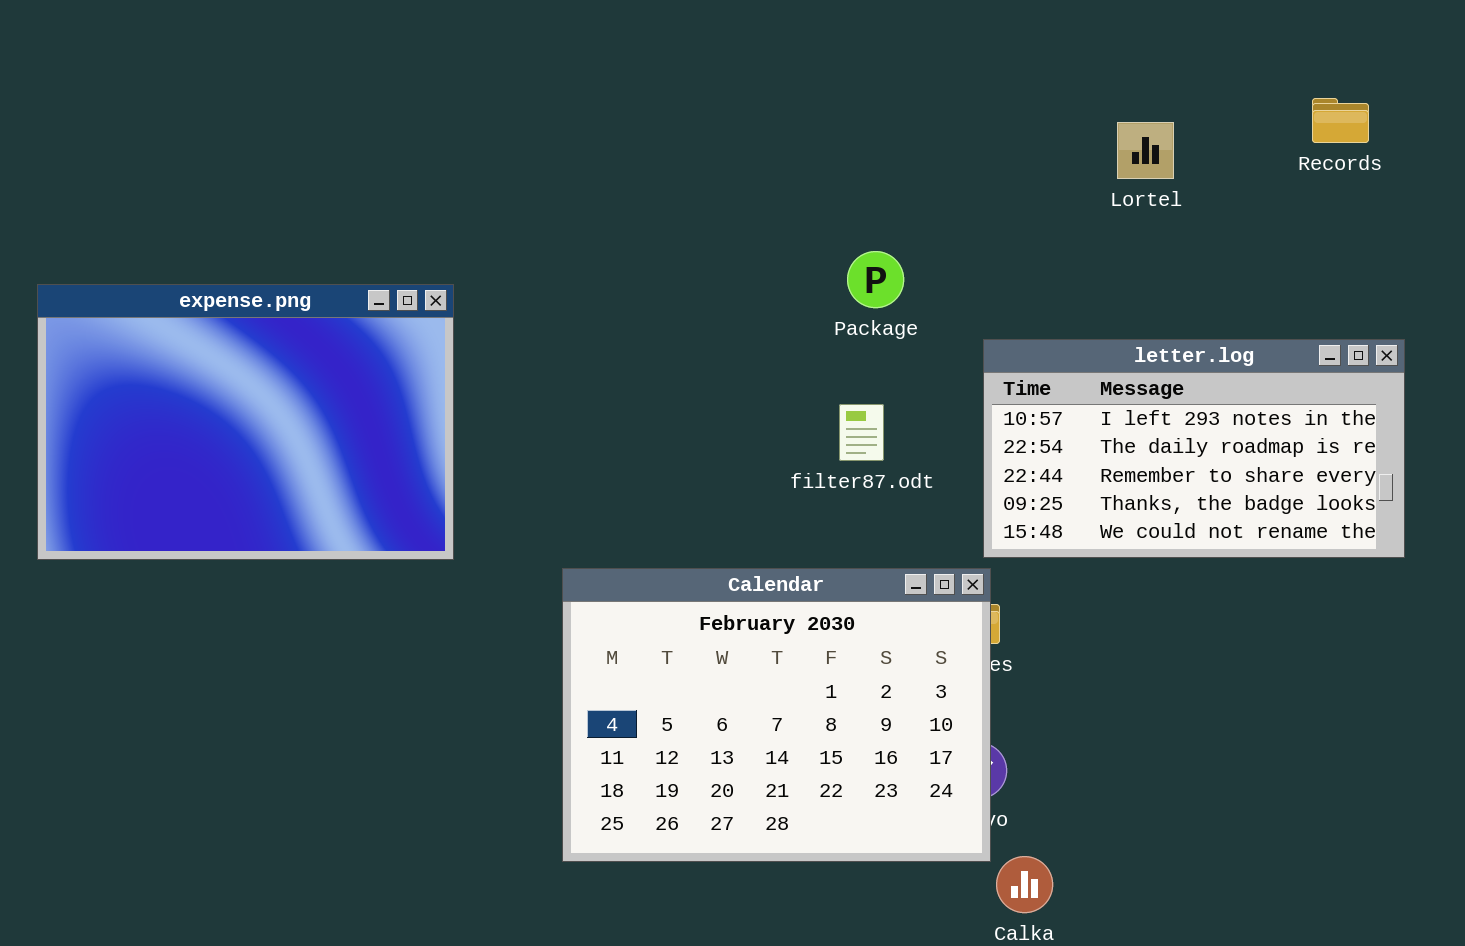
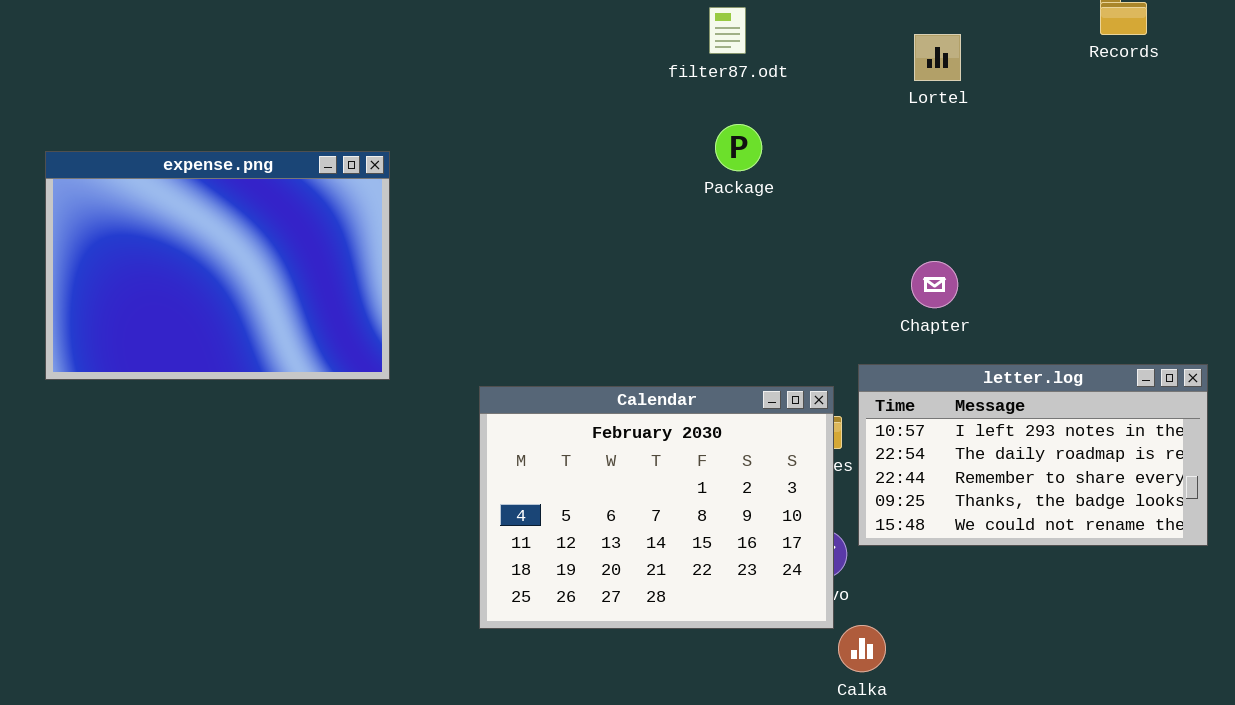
Lortel: [1117,122,1174,179] -> [914,34,961,81], moved
letter.log: [983,339,1405,558] -> [858,364,1208,546], moved
filter87.odt: [839,404,884,461] -> [709,7,746,54], moved

